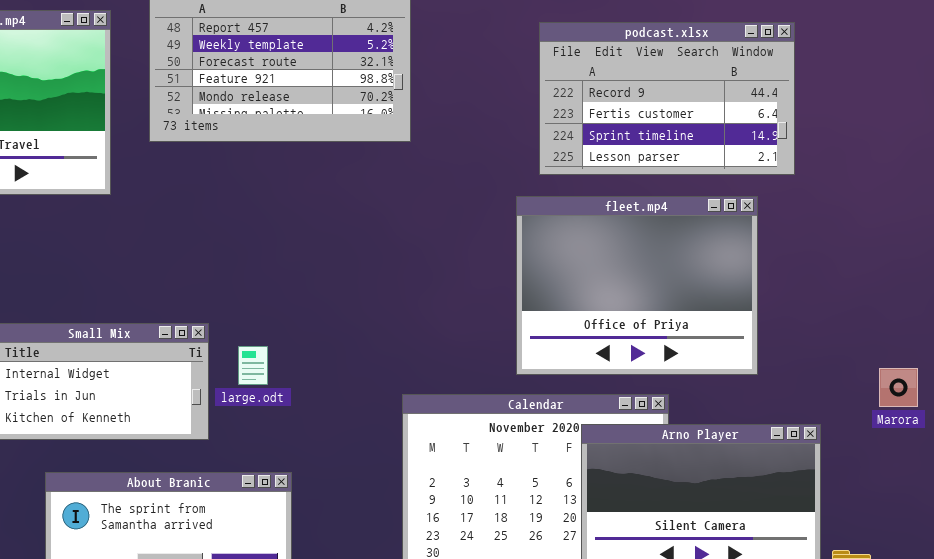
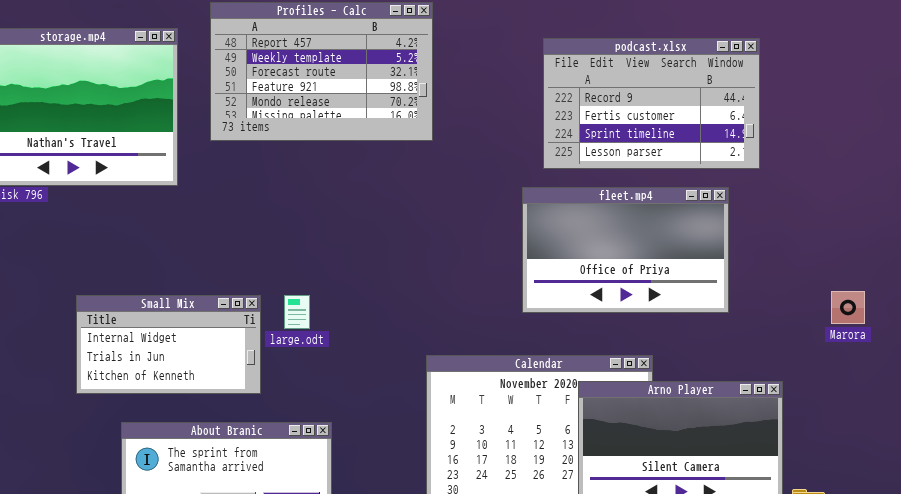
fleet.mp4: [516,196,758,375] -> [522,187,729,313], resized
large.odt: [238,346,268,385] -> [284,295,310,329], moved
Marora: [879,368,918,407] -> [831,291,865,324], moved

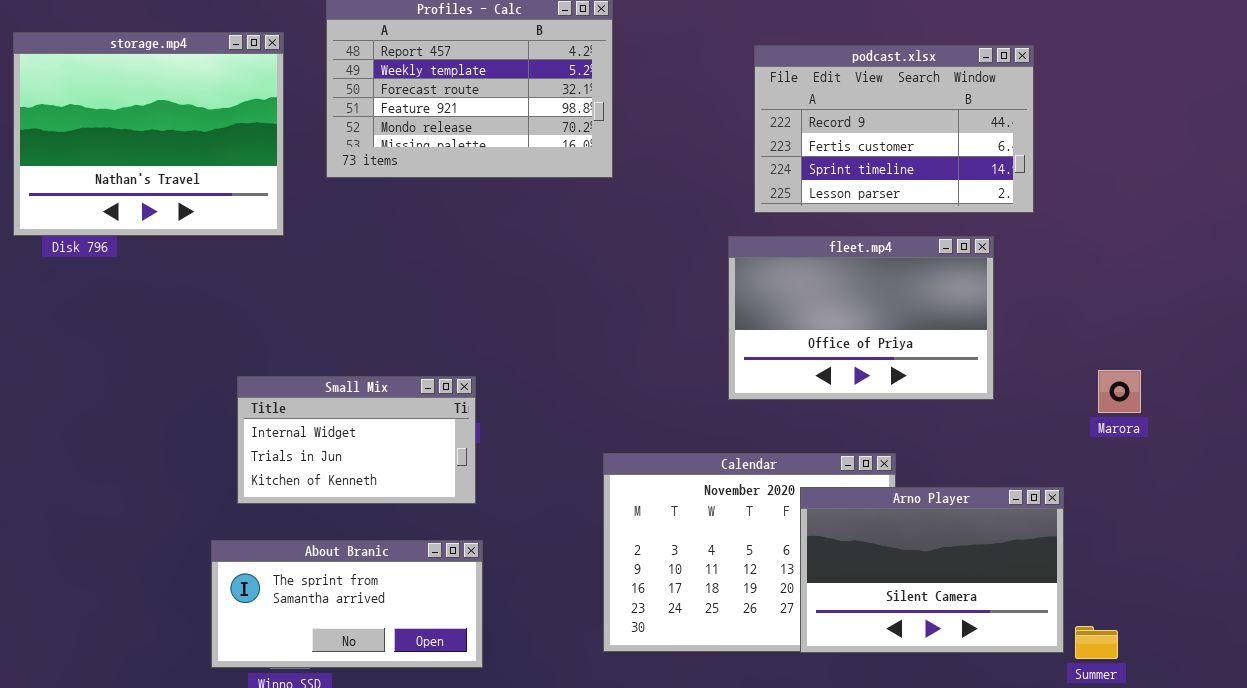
Marora: [831,291,865,324] -> [1098,370,1141,413], moved
Small Mix: [76,295,261,394] -> [237,376,476,504], moved

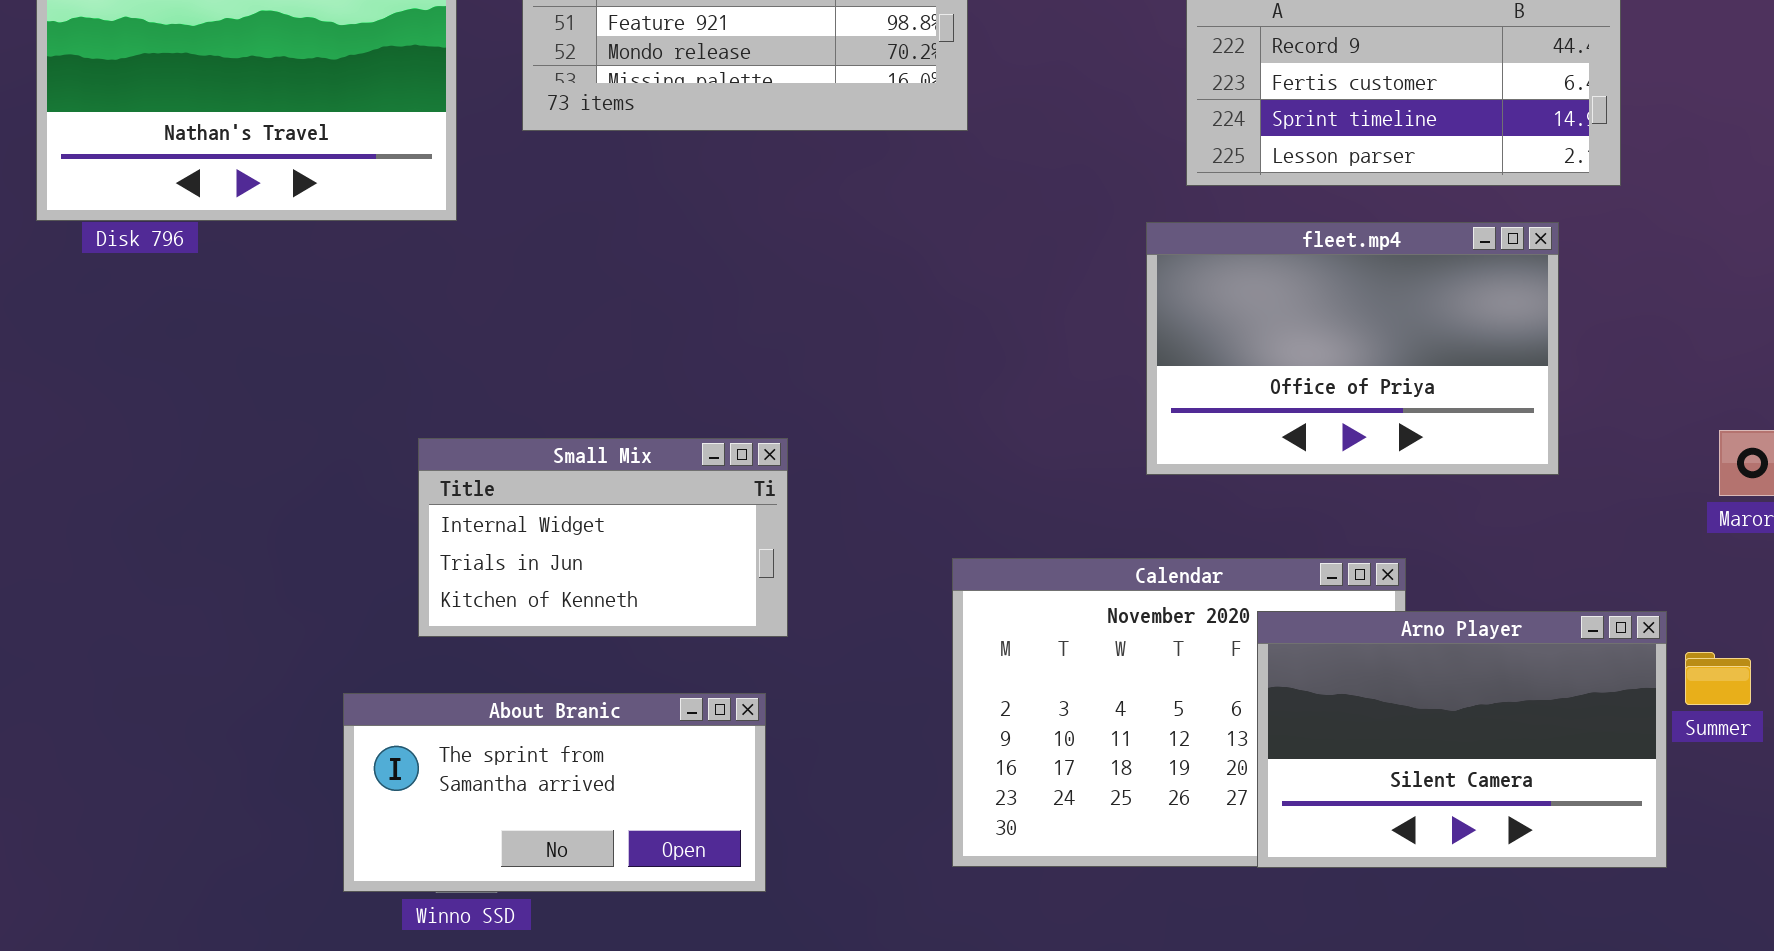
Small Mix: [237,376,476,504] -> [418,438,788,637], moved
Summer: [1075,626,1118,659] -> [1685,652,1751,705], moved

